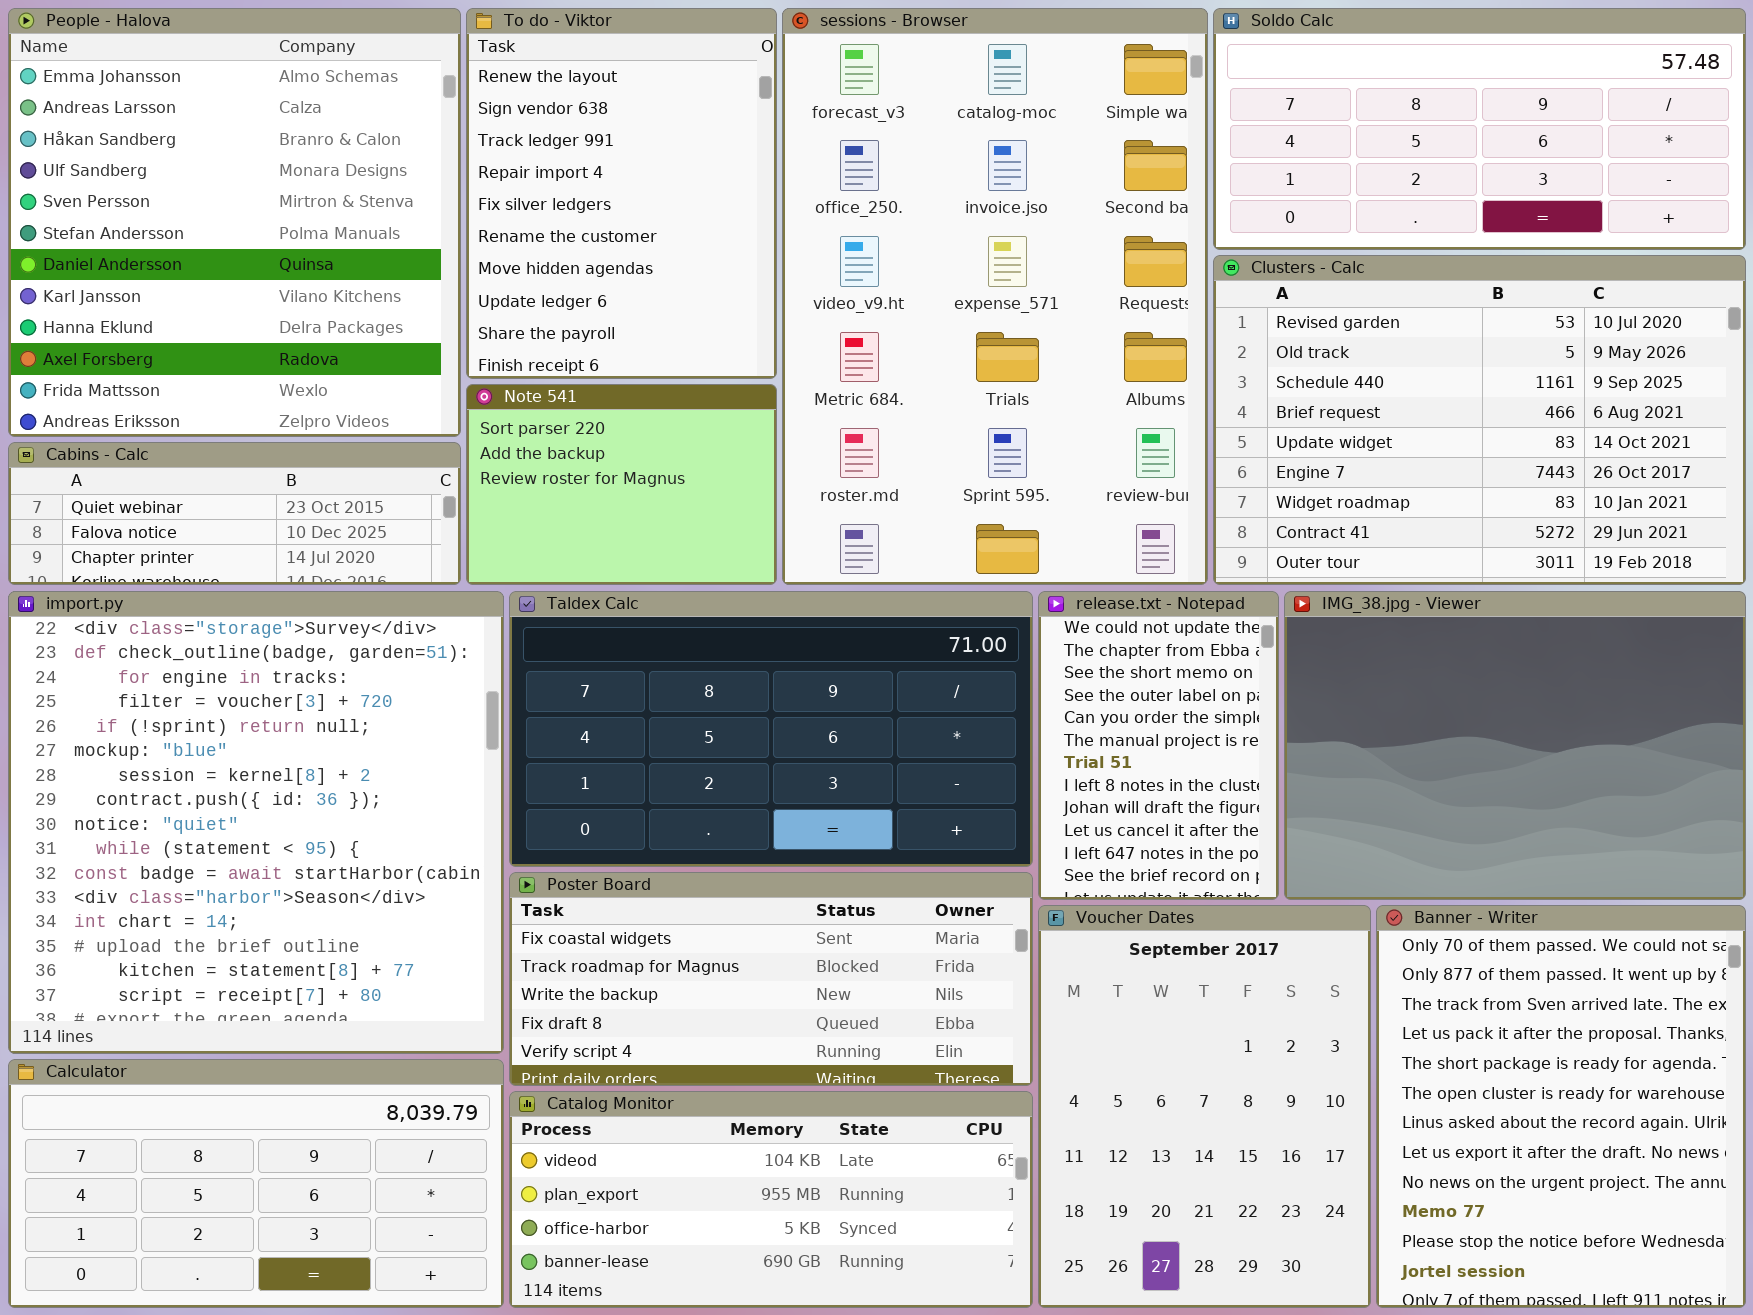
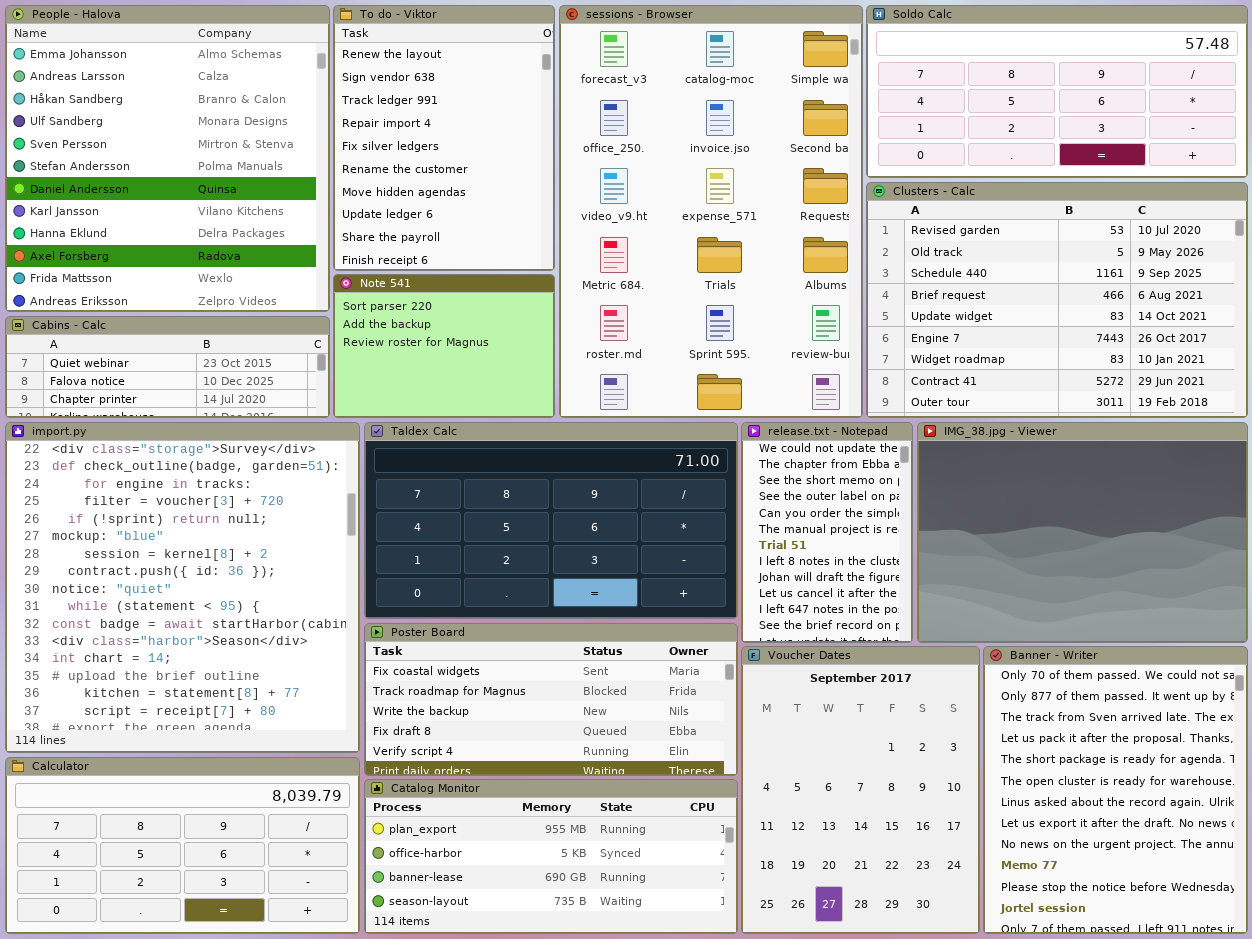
Catalog Monitor: [509,1091,1033,1308] -> [364,779,738,934], scrolled down 1 row

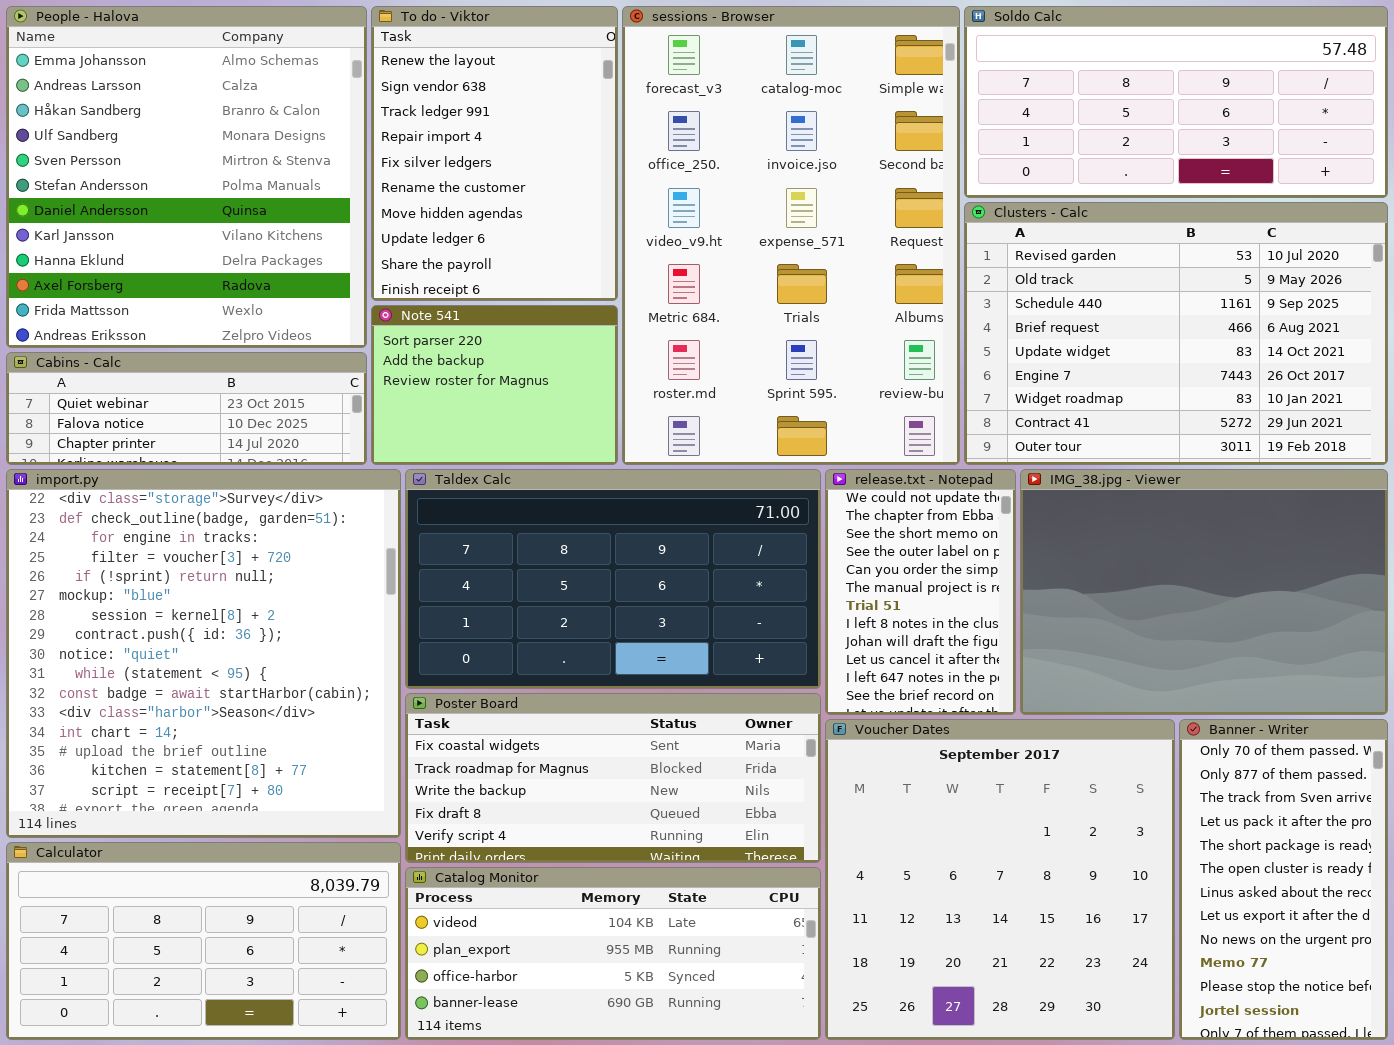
Voucher Dates: [741,646,980,934] -> [825,719,1175,1040], resized
Banner - Writer: [983,646,1248,934] -> [1179,719,1388,1040], resized
Catalog Monitor: [364,779,738,934] -> [405,867,821,1040], scrolled up 1 row

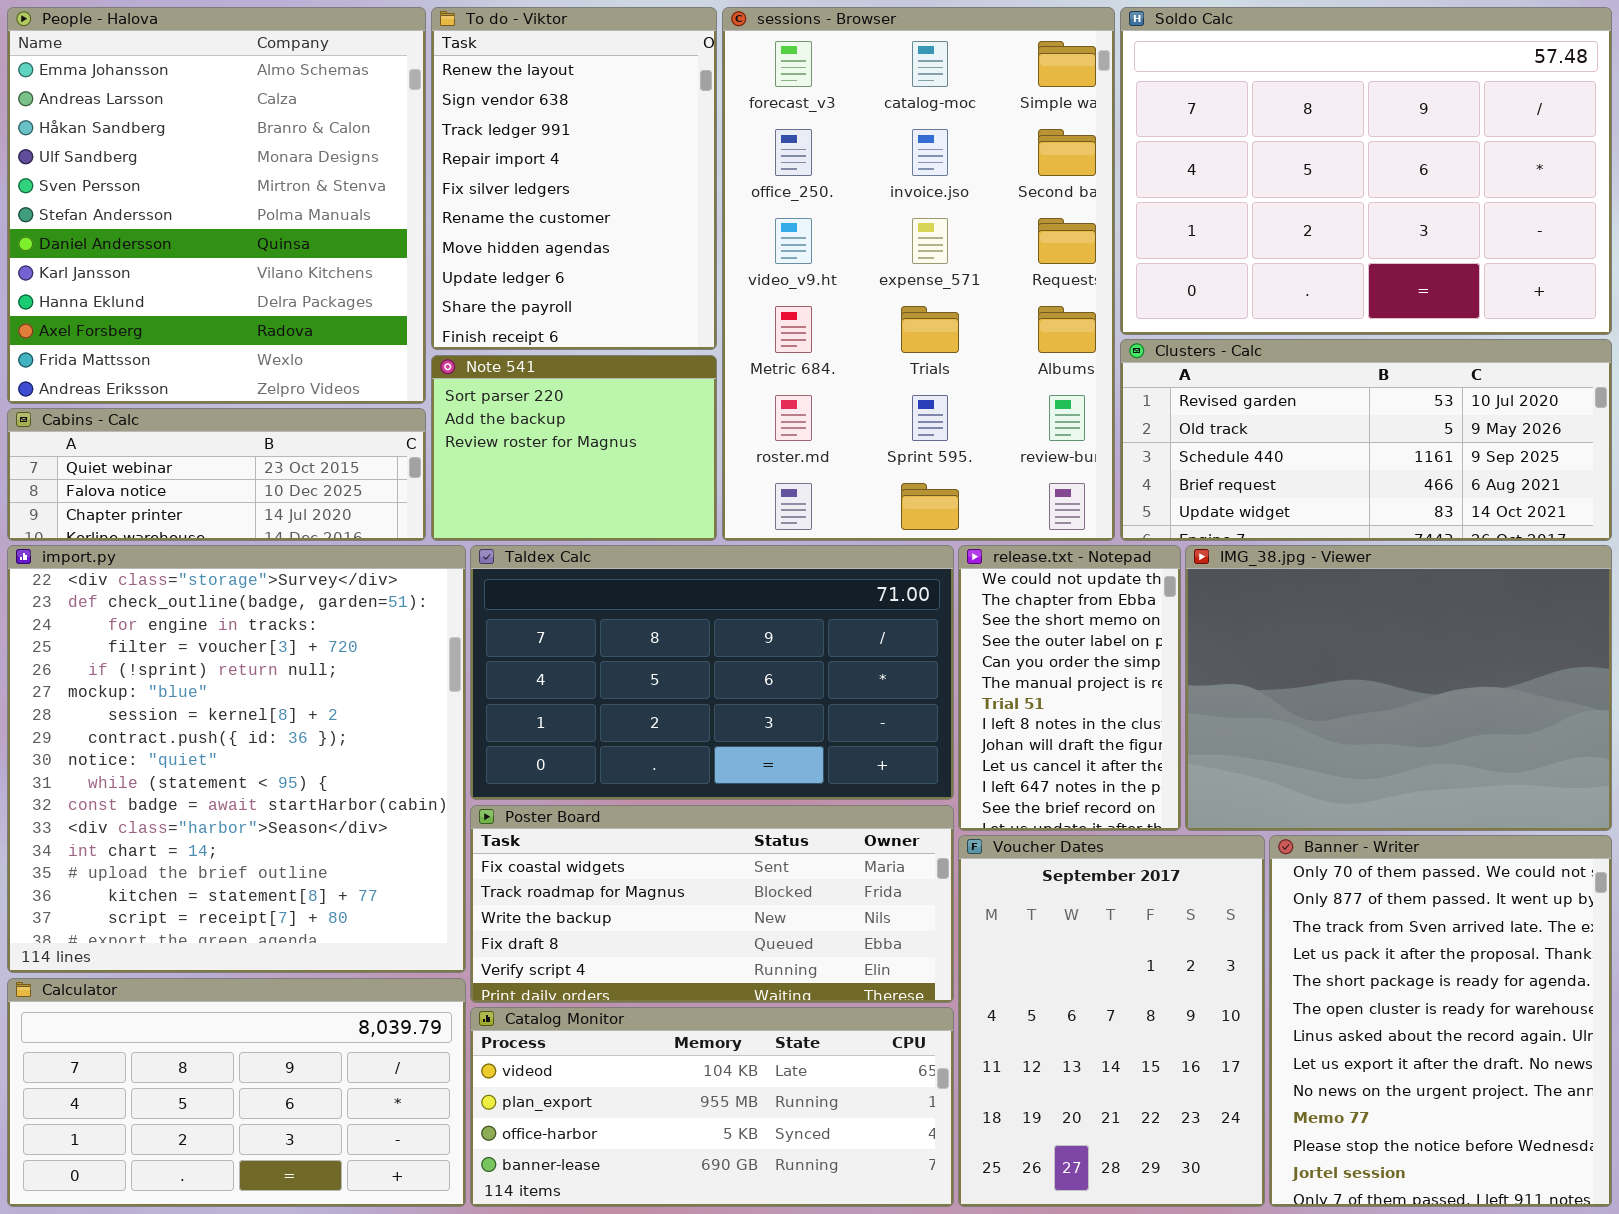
Soldo Calc: [964,6,1388,198] -> [1120,7,1612,335], resized
Clusters - Calc: [964,202,1388,465] -> [1120,339,1612,541], resized
Voucher Dates: [825,719,1175,1040] -> [958,835,1265,1207], resized
Banner - Writer: [1179,719,1388,1040] -> [1269,835,1612,1207], resized

